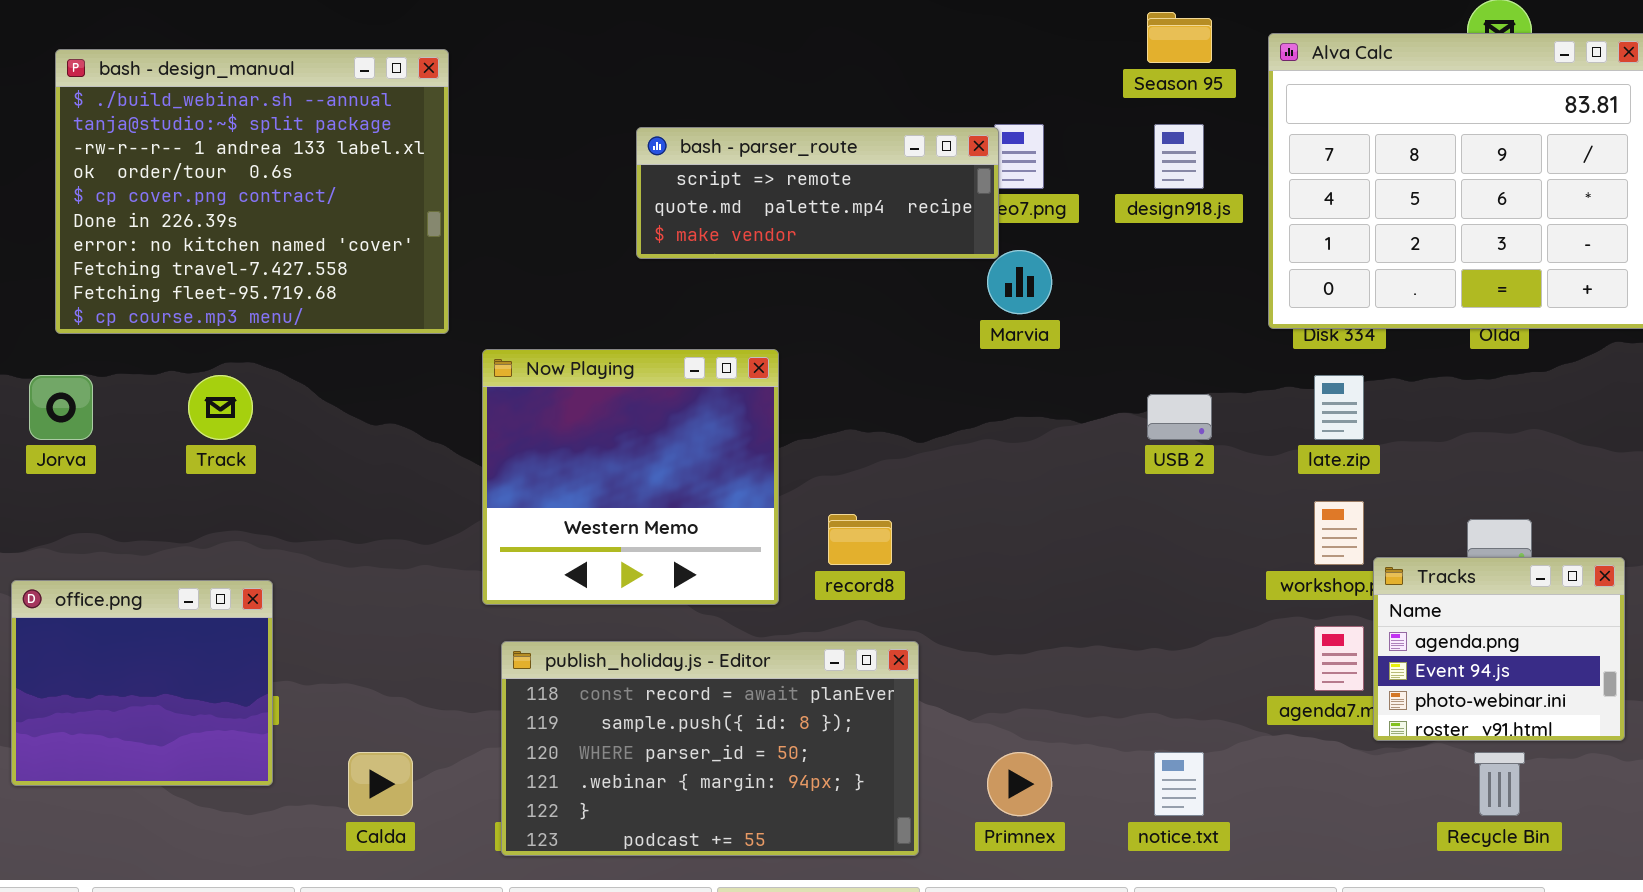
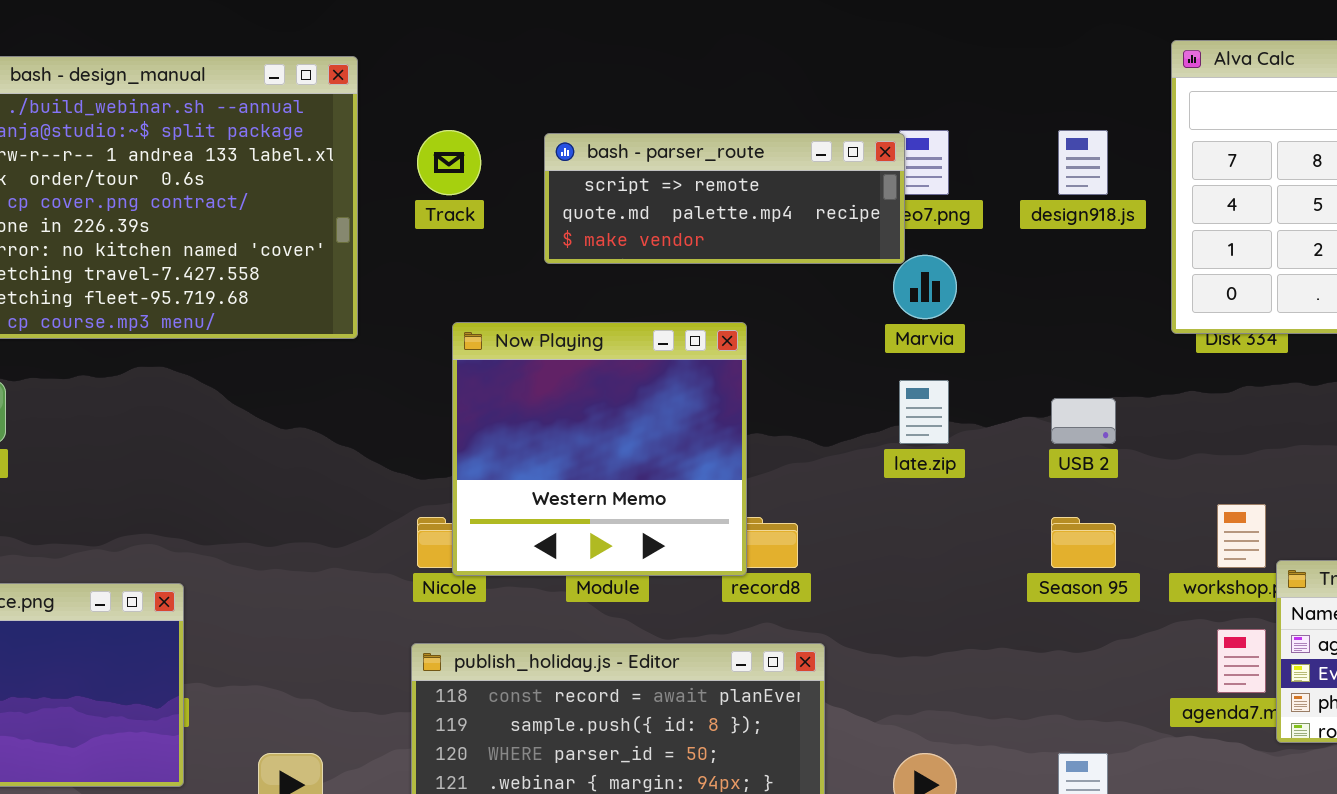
Season 95: [1147,12,1212,63] -> [1051,517,1116,568], moved
Now Playing: [482,349,779,605] -> [452,322,747,576], moved
Track: [188,375,253,440] -> [417,130,481,195], moved
late.zip: [1314,375,1364,440] -> [899,380,949,444], moved

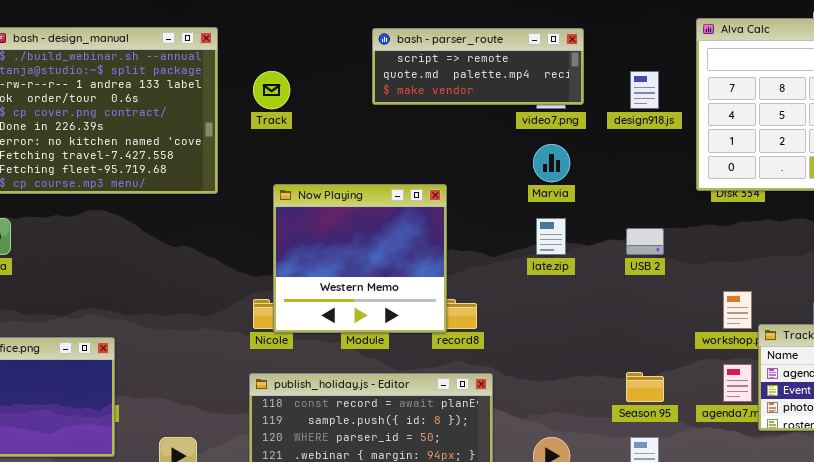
bash - parser_route: [544,133,905,264] -> [372,28,584,105], moved
Season 95: [1051,517,1116,568] -> [626,372,664,402], moved

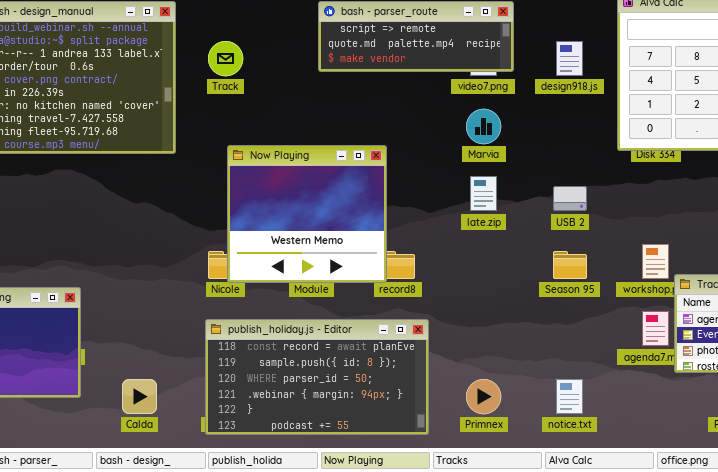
Season 95: [626,372,664,402] -> [553,251,587,279], moved

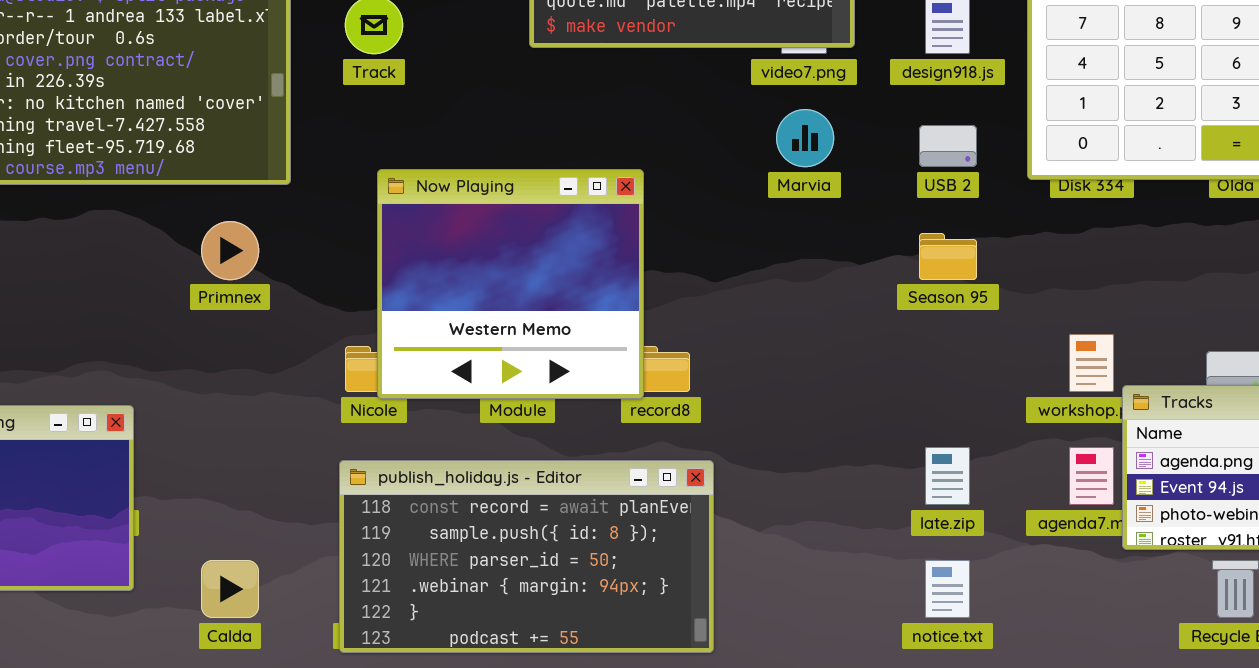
late.zip: [470,176,497,211] -> [925,447,970,505], moved
USB 2: [553,186,587,211] -> [919,125,977,167], moved
Season 95: [553,251,587,279] -> [919,233,977,280], moved
Primnex: [466,379,501,414] -> [201,221,259,280], moved

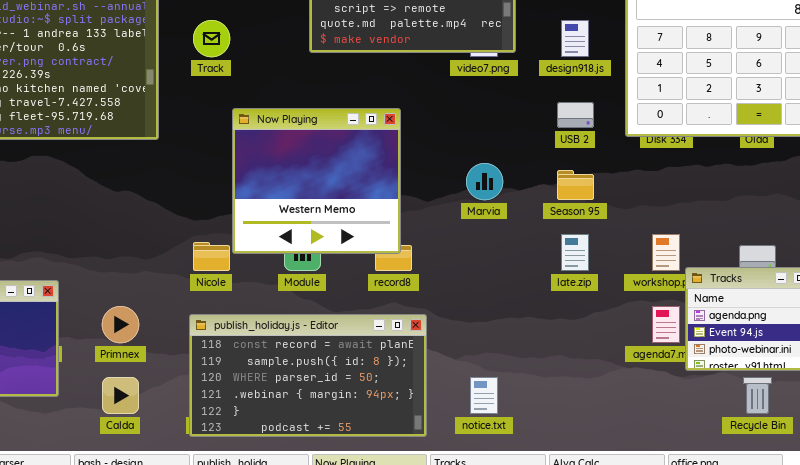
Marvia: [776,109,834,167] -> [466,163,503,200], moved
Now Playing: [377,169,644,399] -> [232,108,401,254], moved
Primnex: [201,221,259,280] -> [102,306,139,343], moved
late.zip: [925,447,970,505] -> [561,234,589,271], moved
notice.txt: [925,560,970,618] -> [470,377,498,414], moved

